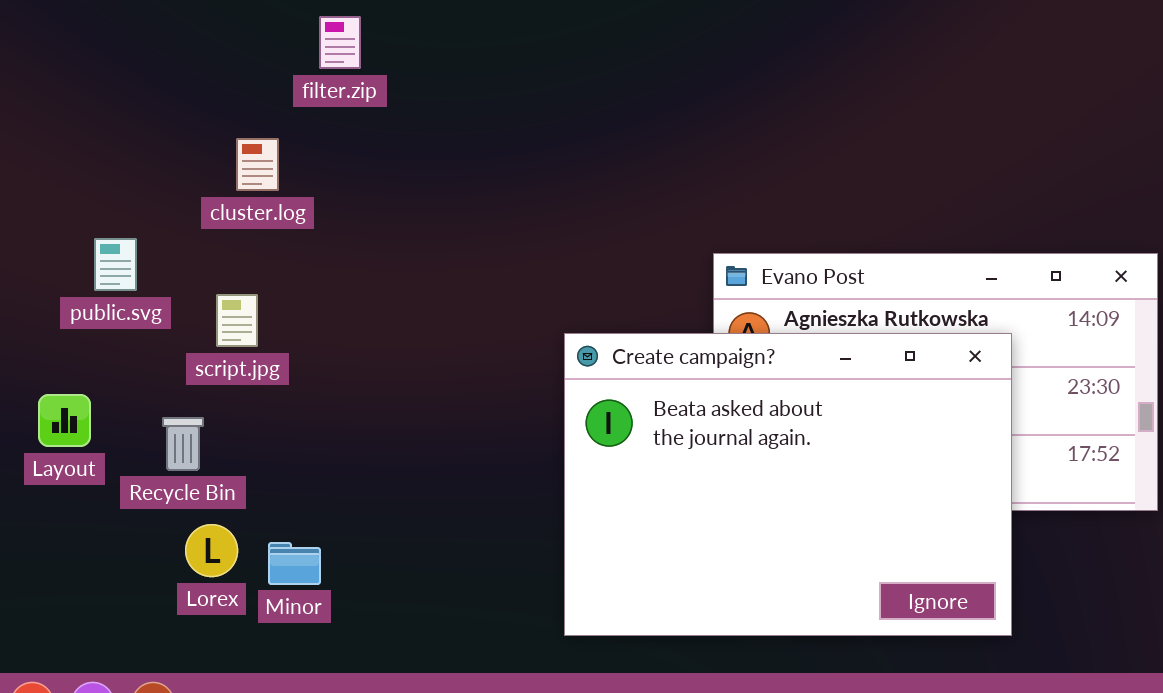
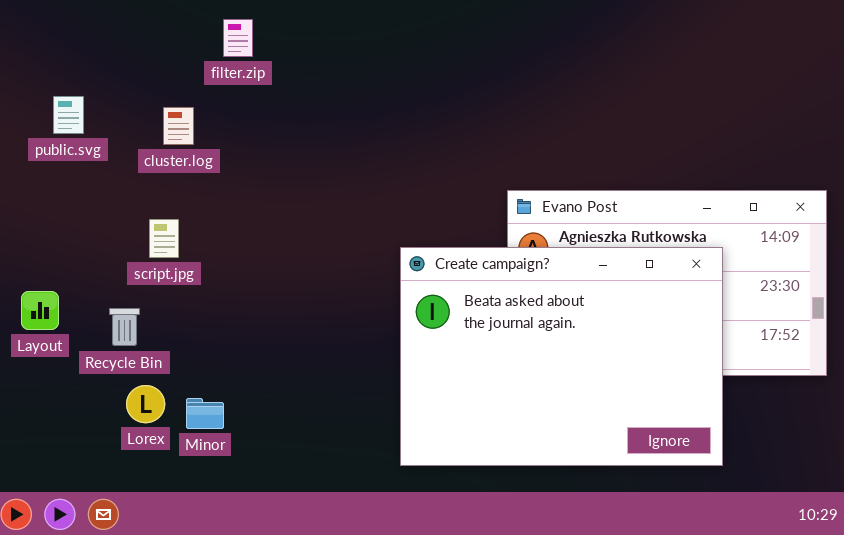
public.svg: [94,238,137,291] -> [53,96,84,134], moved

